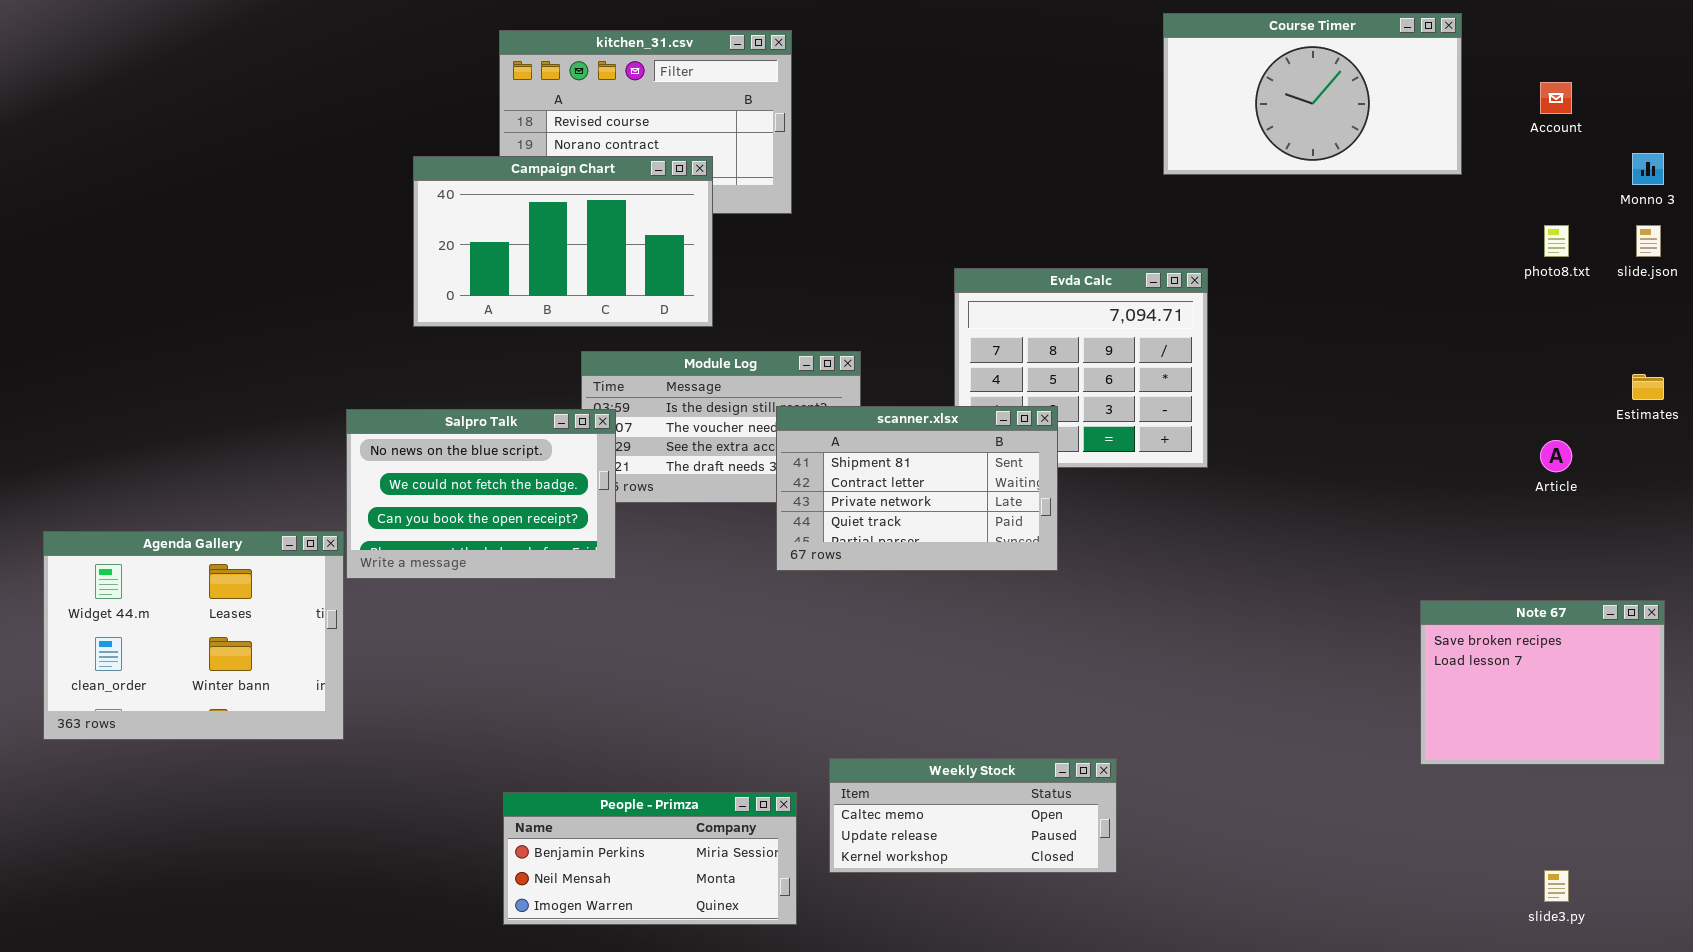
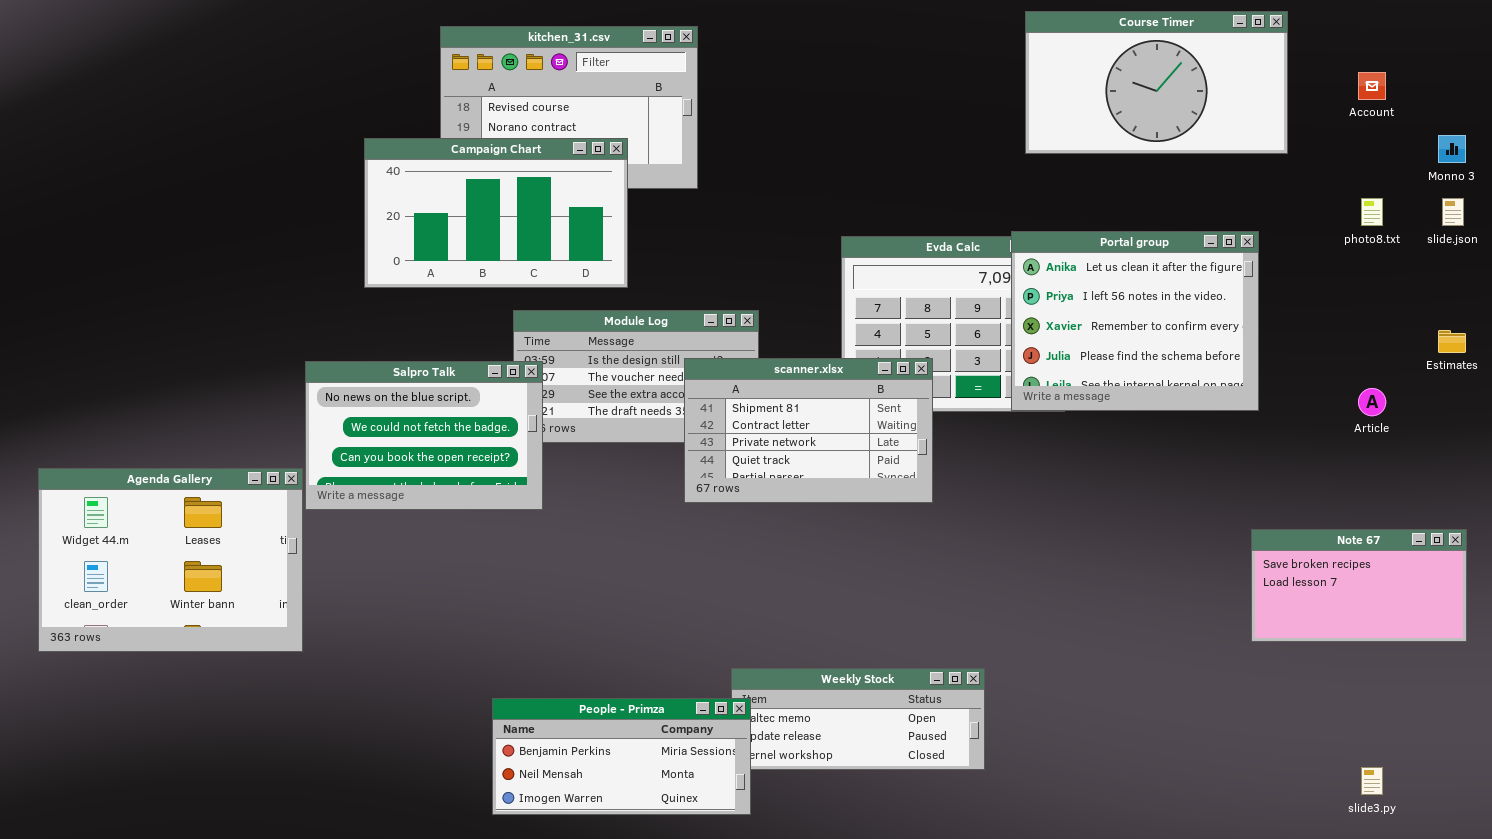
Portal group: none -> [1011,231,1259,411], opened
Note 67: [1420,600,1665,765] -> [1251,529,1467,642], resized
People - Primza: [503,792,797,925] -> [492,698,751,815], moved

